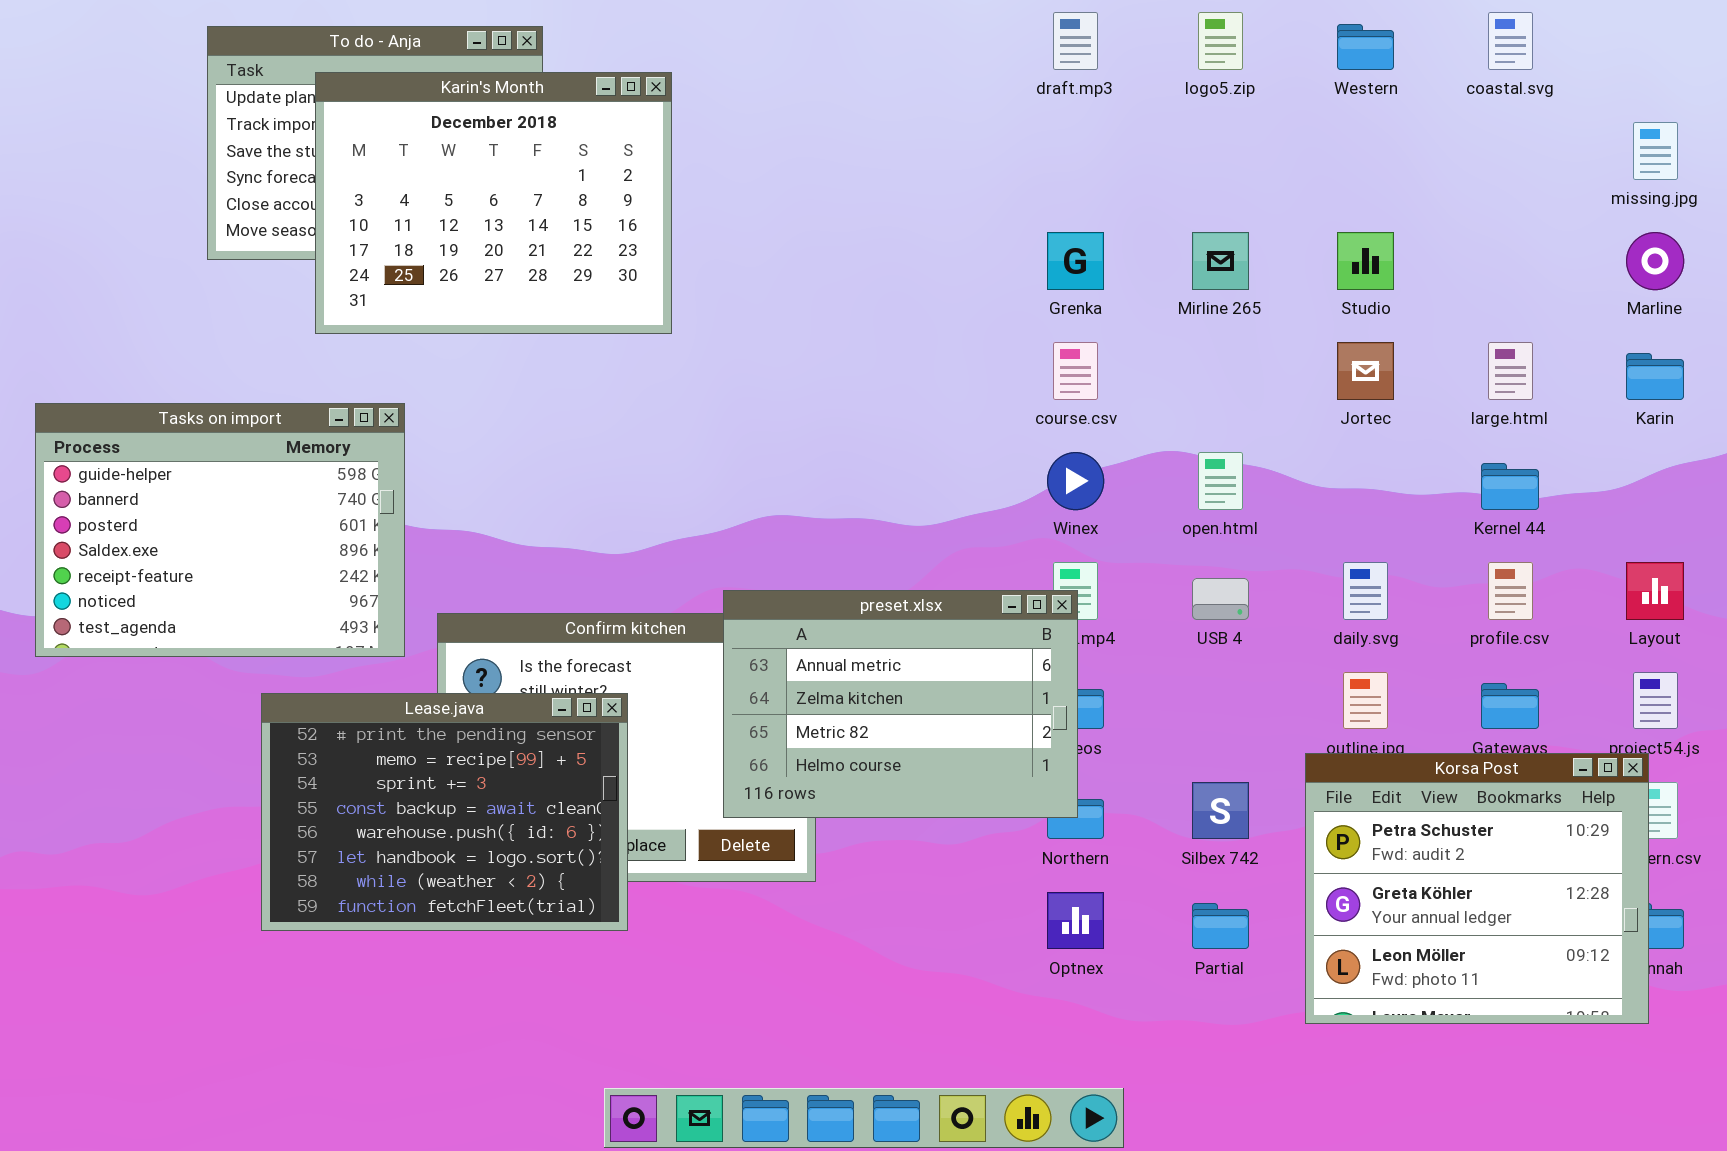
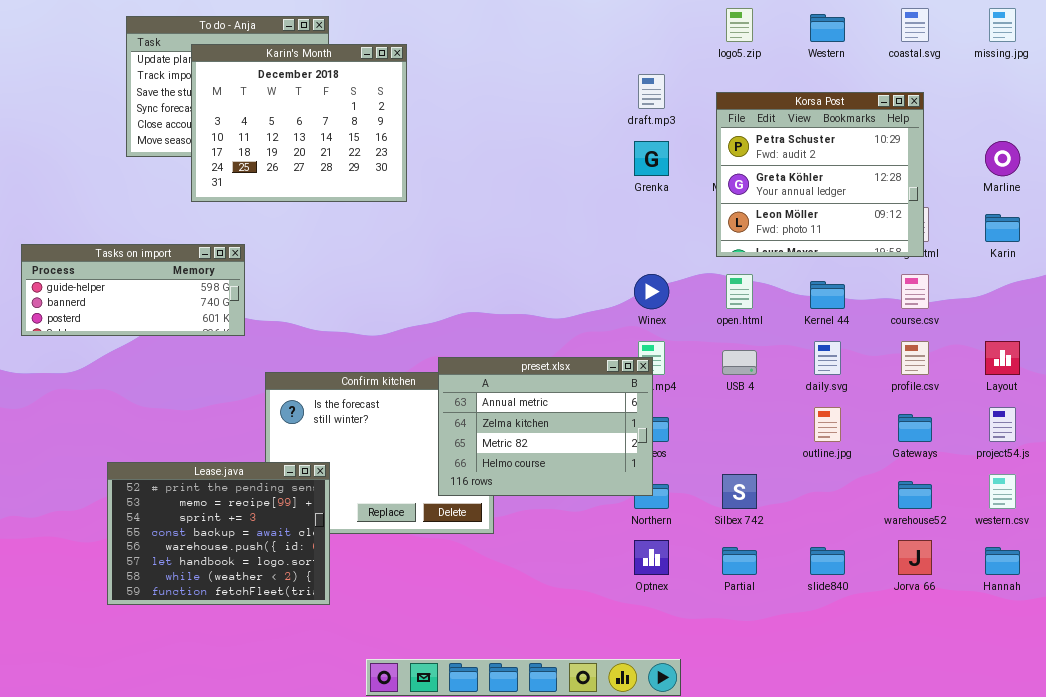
draft.mp3: [1053,12,1098,70] -> [638,74,665,109], moved
missing.jpg: [1633,122,1678,180] -> [989,8,1016,42], moved
course.csv: [1053,342,1098,400] -> [901,274,929,309], moved
Tasks on import: [35,403,405,657] -> [21,244,245,336], resized
Kernel 44: [1481,463,1539,510] -> [810,281,845,309], moved
Lease.java: [261,693,628,931] -> [107,462,330,605], moved
Korsa Post: [1305,753,1649,1024] -> [716,92,924,257], moved

